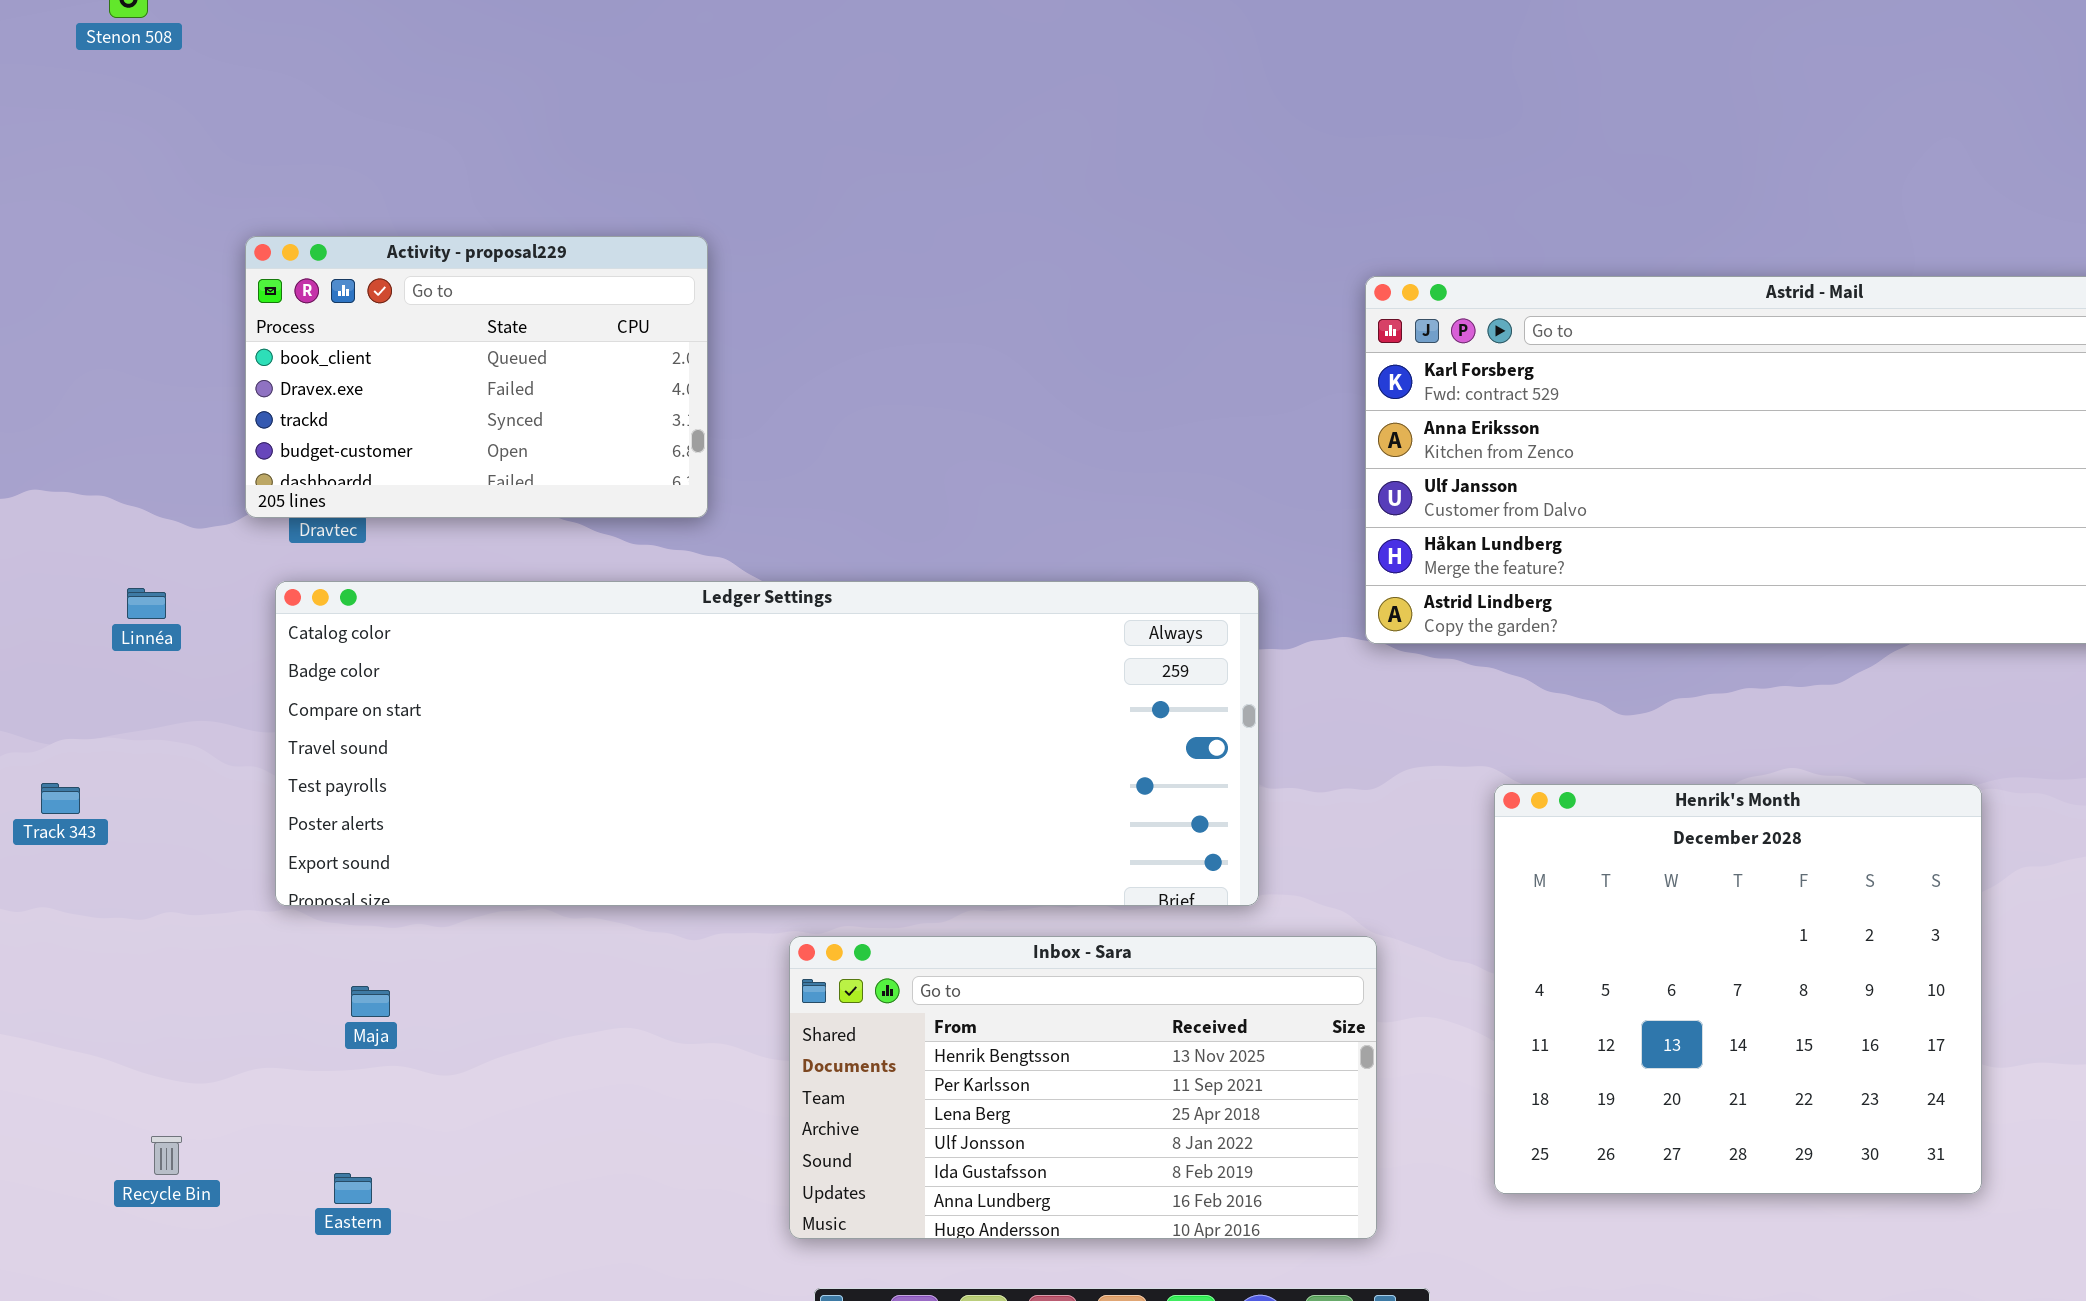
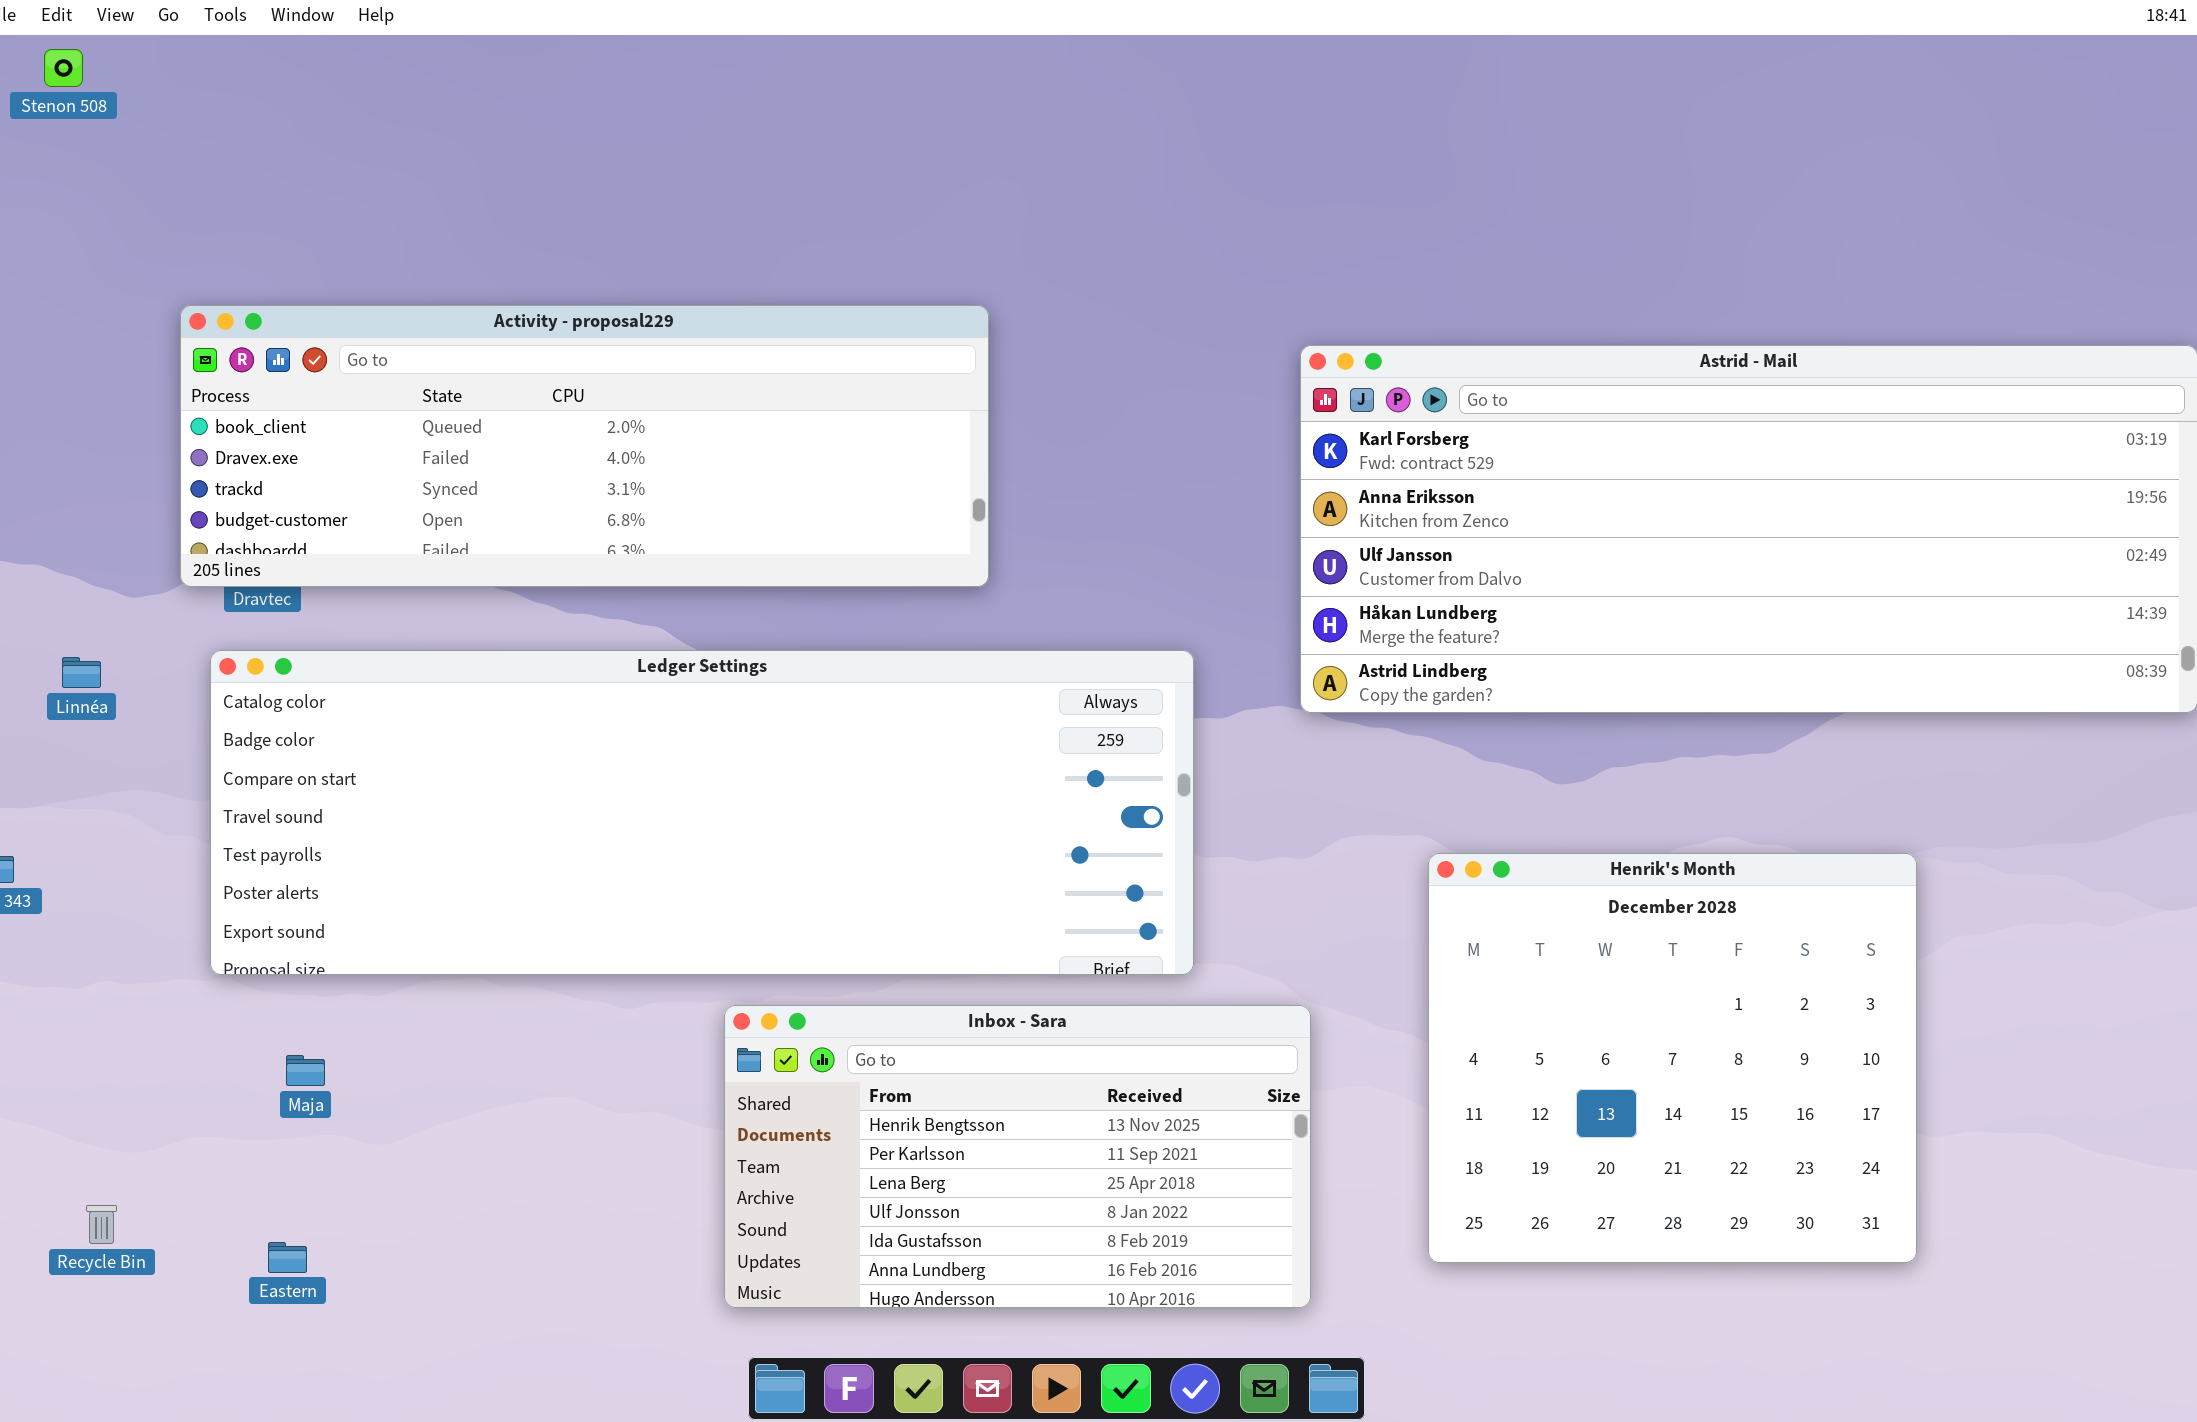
Activity - proposal229: [245,236,708,518] -> [180,305,989,587], resized

